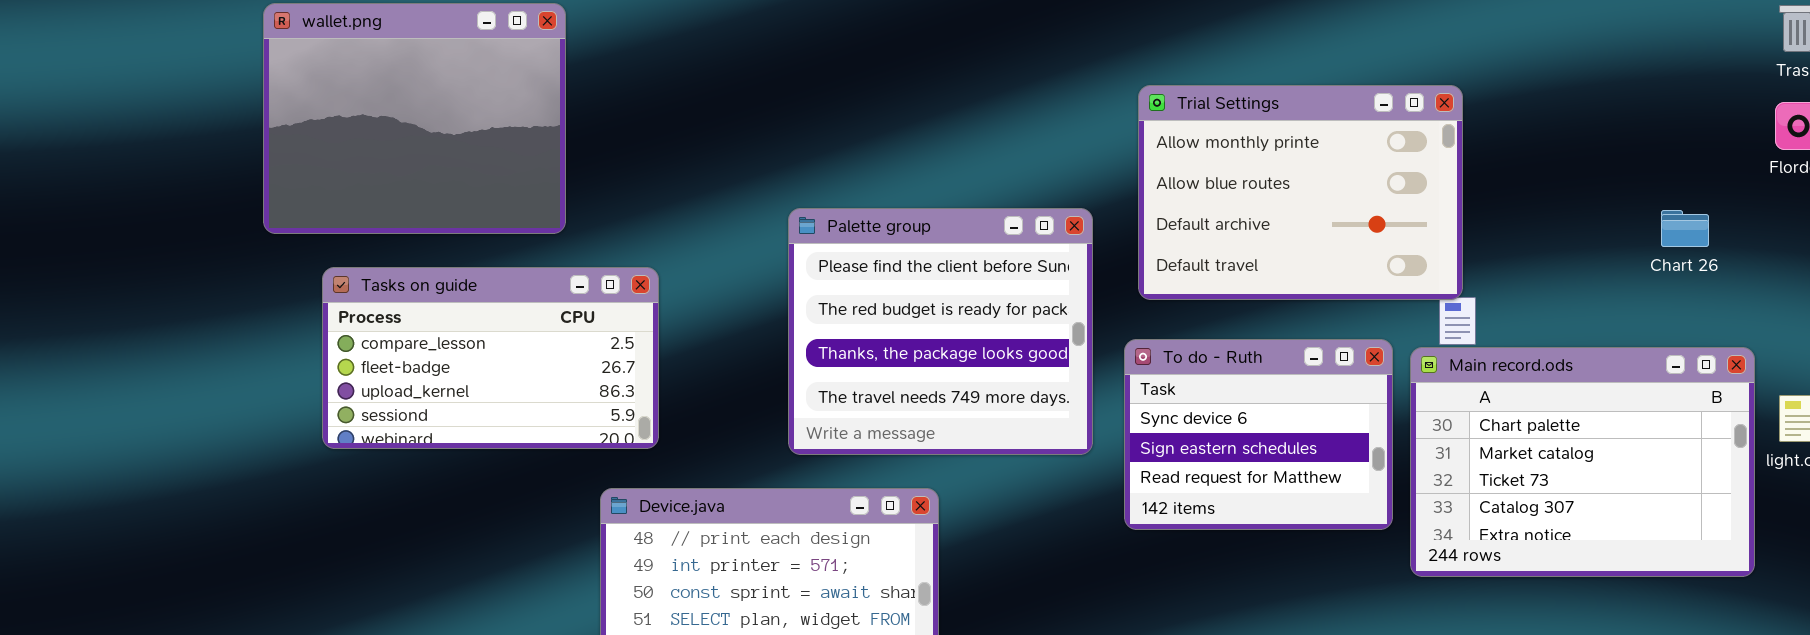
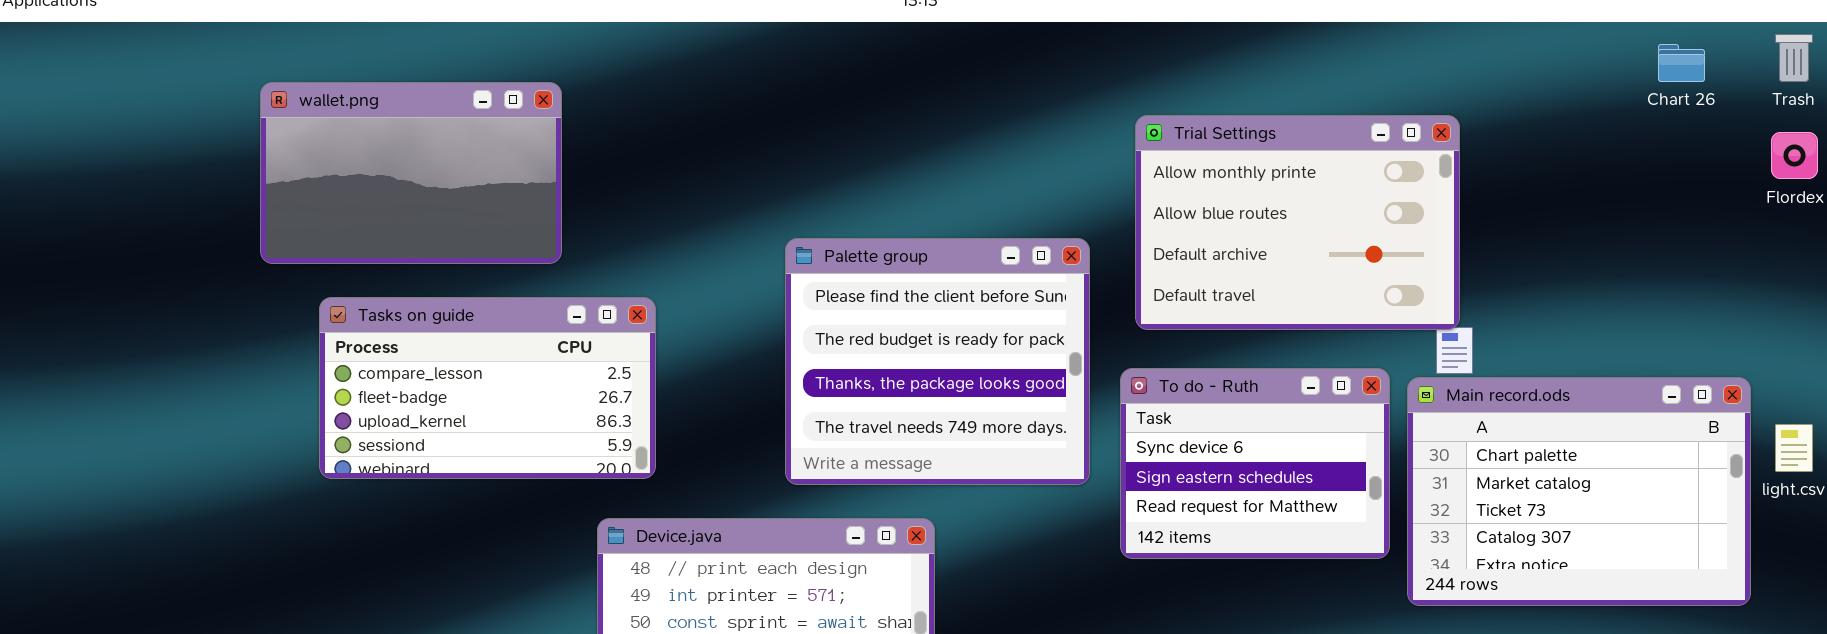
wallet.png: [263,3,566,234] -> [260,82,562,264], resized
Chart 26: [1661,210,1709,247] -> [1658,44,1705,82], moved

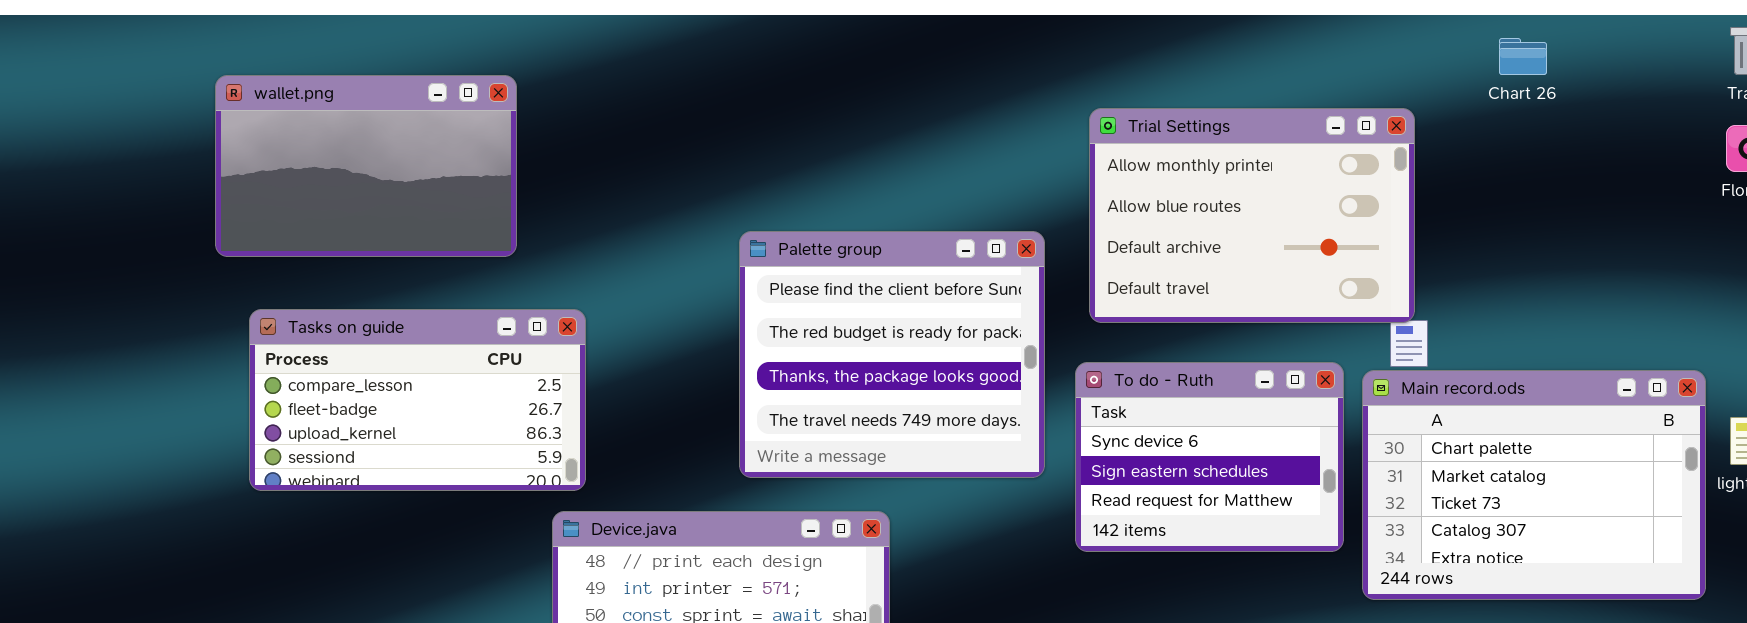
Chart 26: [1658,44,1705,82] -> [1499,38,1547,75], moved
Tasks on guide: [319,297,656,479] -> [249,309,586,491], moved

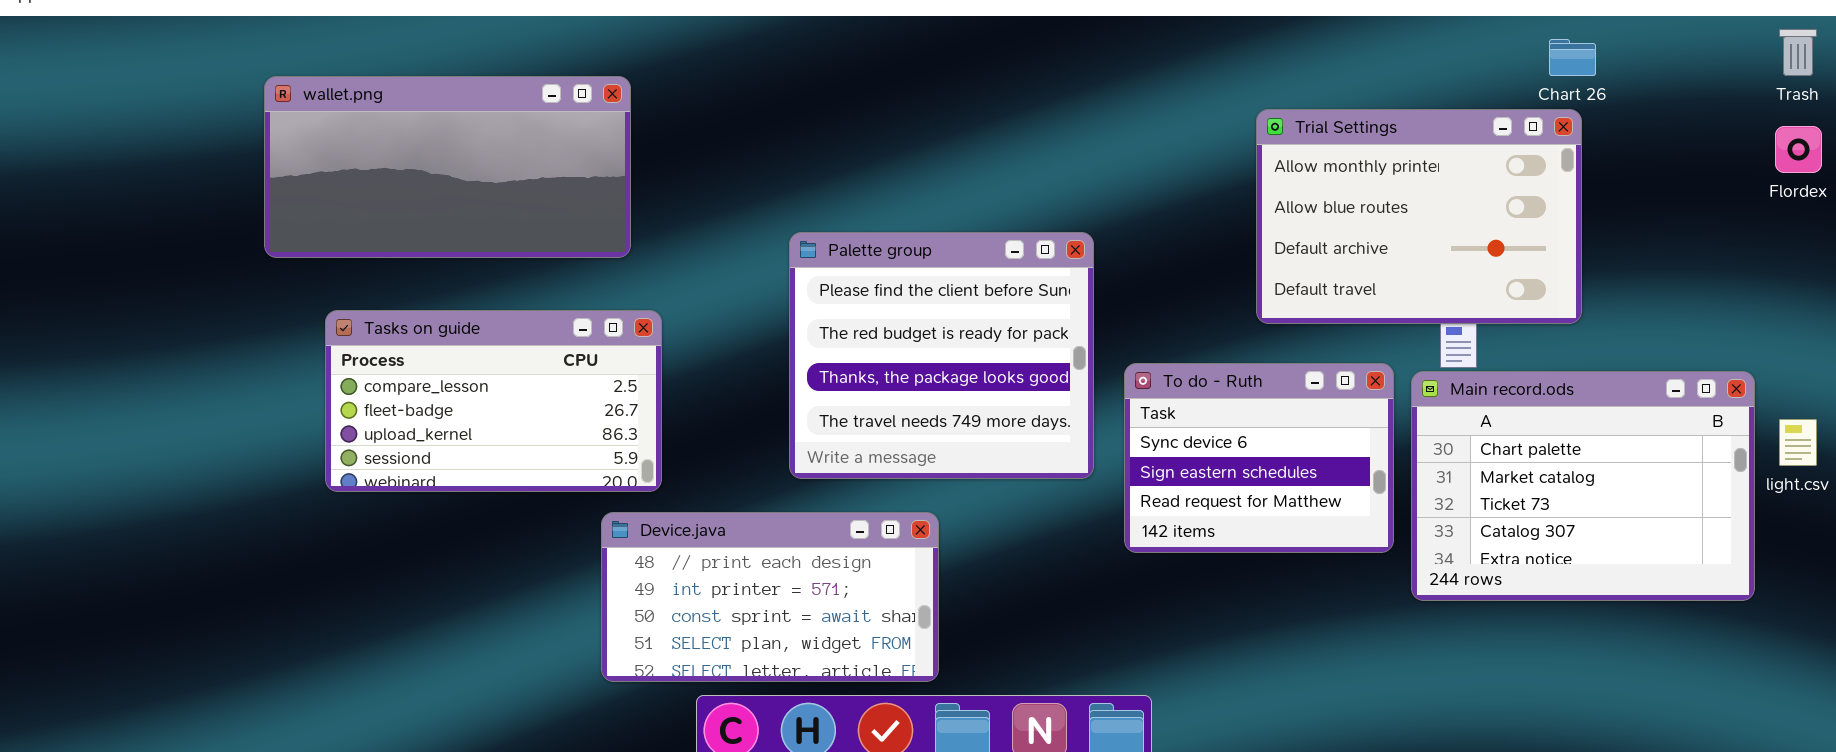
wallet.png: [215,75,517,257] -> [264,76,631,258], resized
Trial Settings: [1089,108,1415,323] -> [1256,109,1582,324], moved
Tasks on guide: [249,309,586,491] -> [325,310,662,492], moved

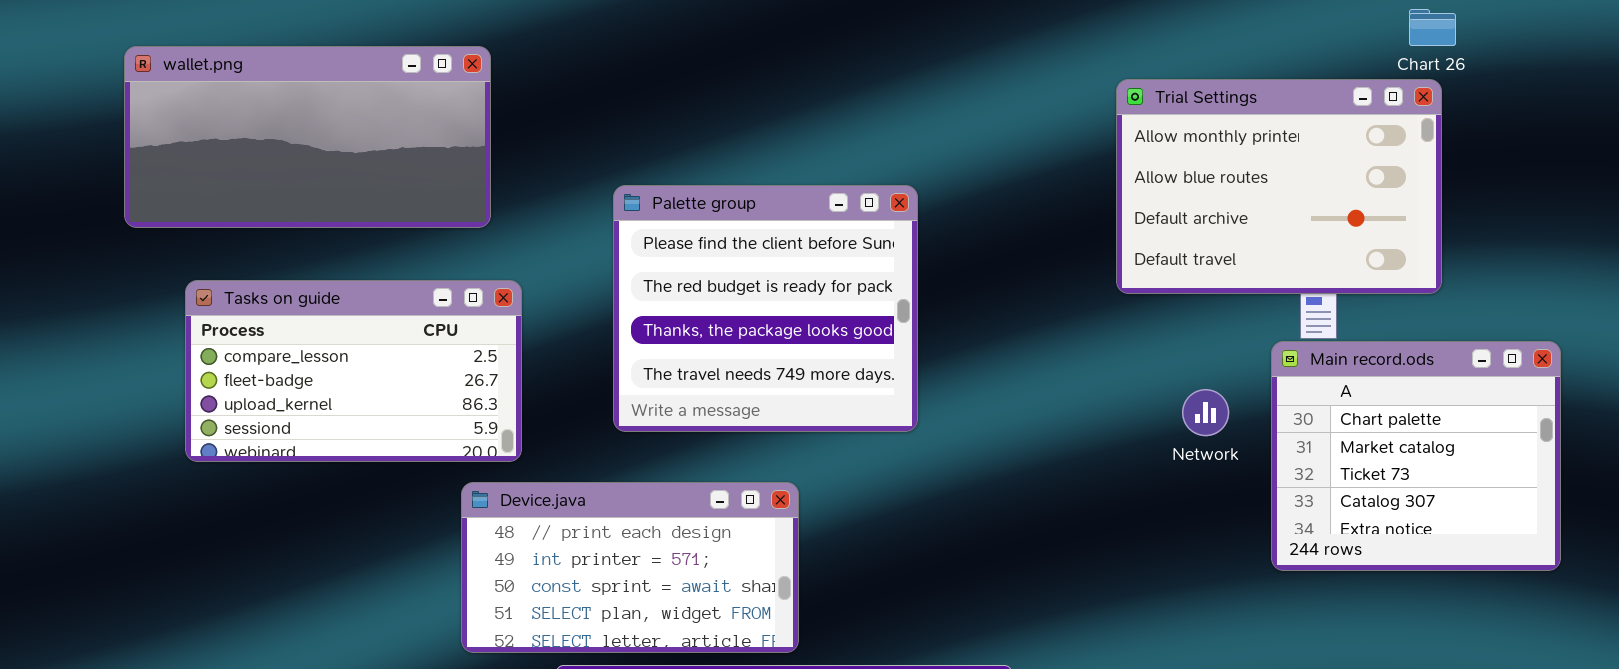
Palette group: [789,232,1094,479] -> [613,185,918,432], moved
To do - Ruth: [1124,363,1394,553] -> none, closed
Main record.ods: [1411,371,1755,601] -> [1271,341,1561,571], resized

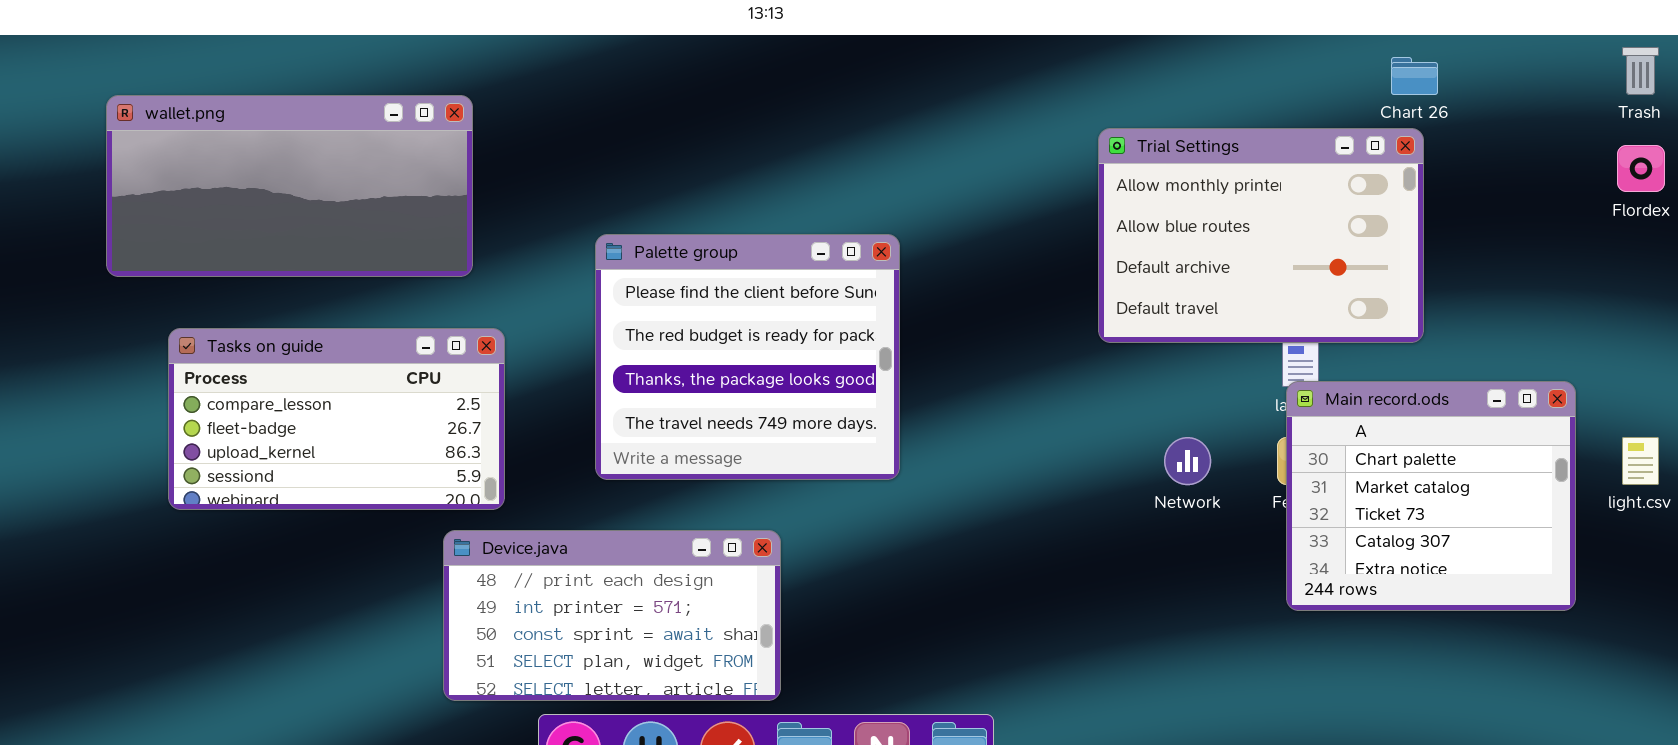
Main record.ods: [1271,341,1561,571] -> [1286,381,1576,611], moved

